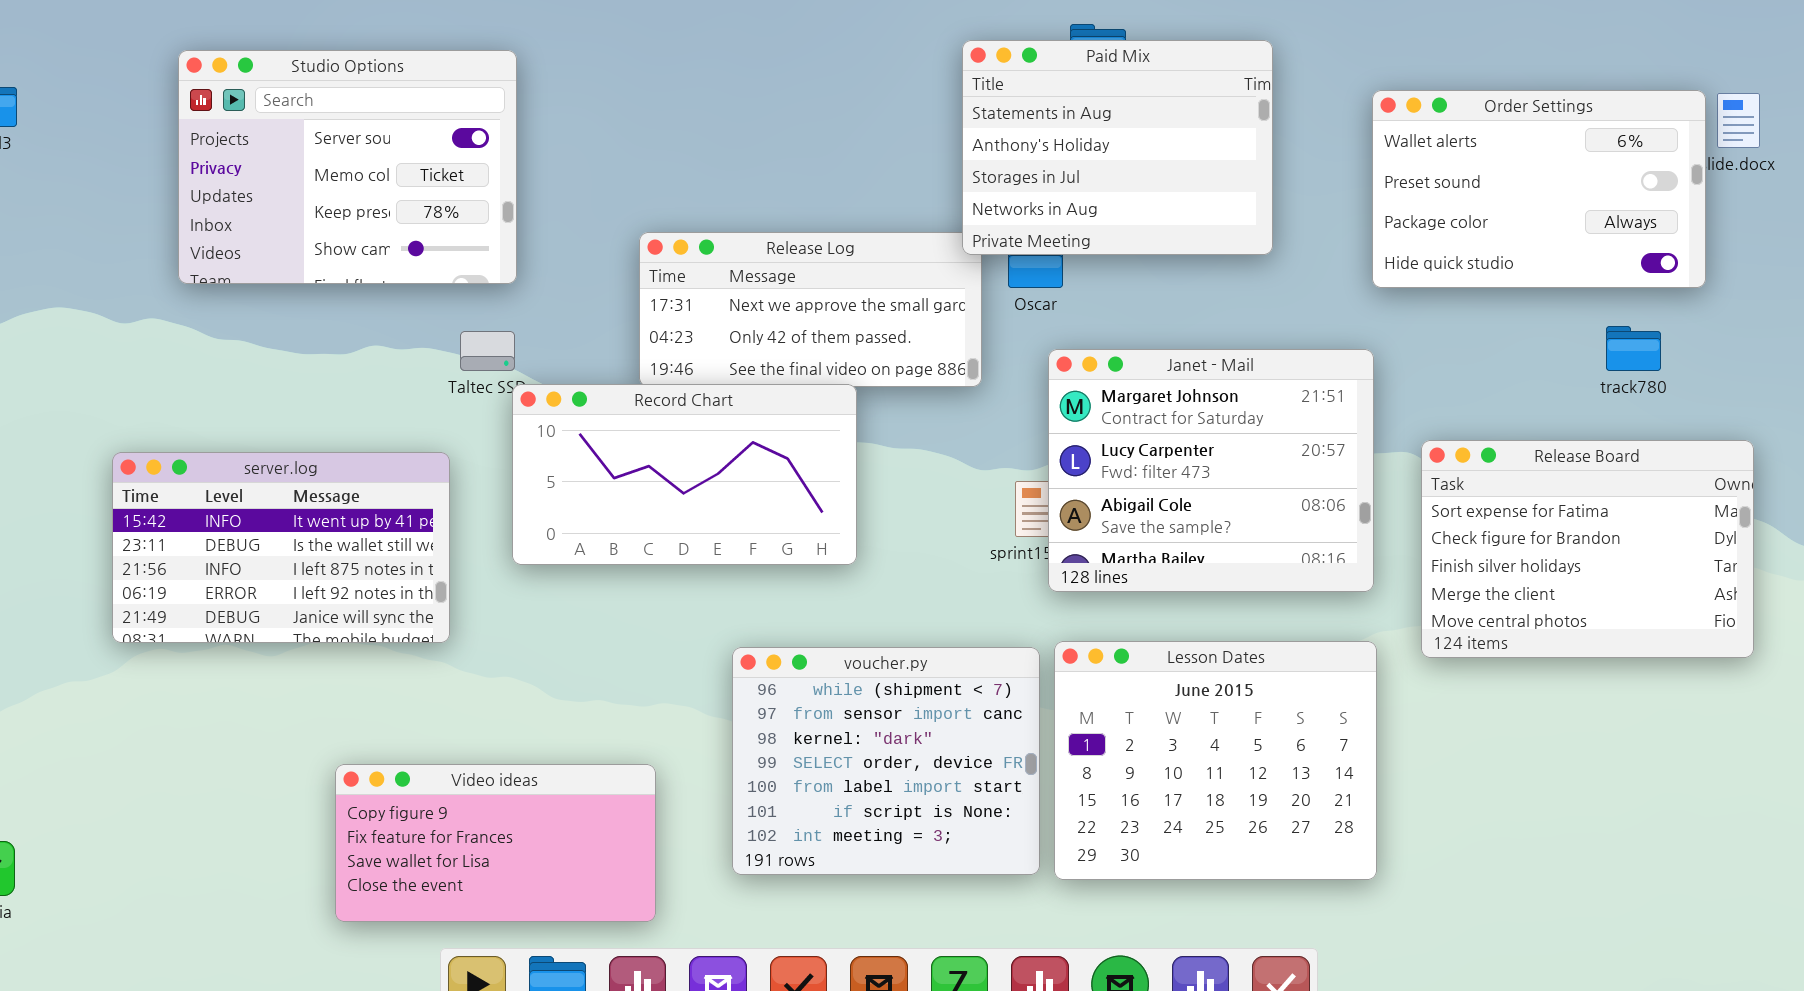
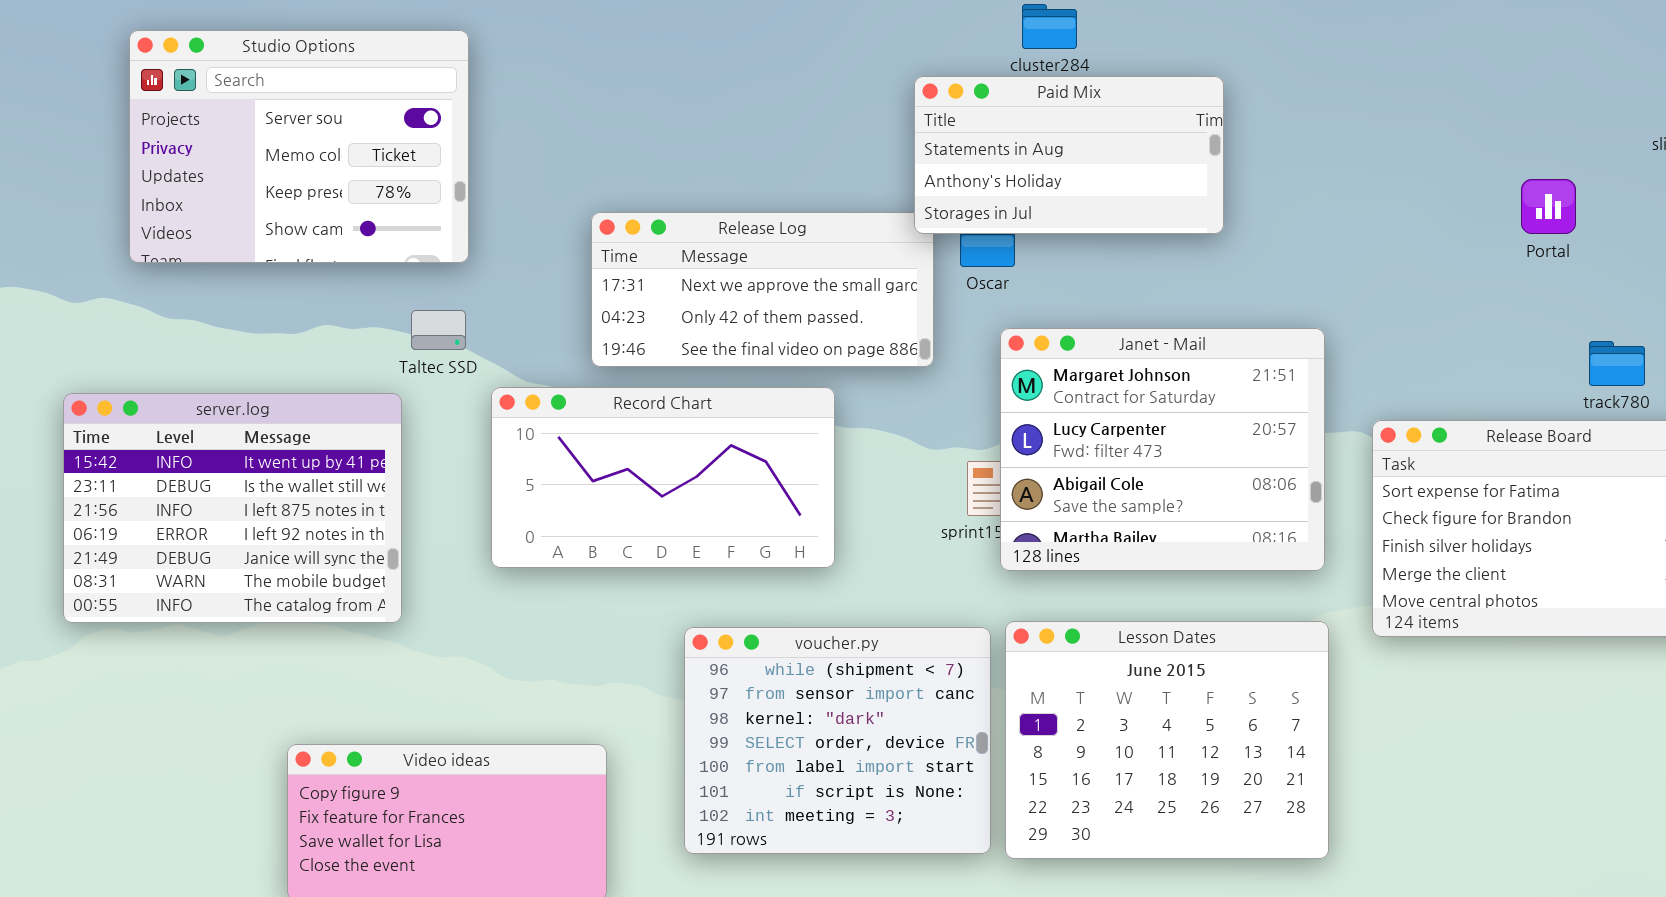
Paid Mix: [962,40,1273,255] -> [914,76,1224,234], resized
Order Settings: [1372,90,1706,288] -> none, closed
track780: [1606,326,1661,371] -> [1589,341,1645,386], moved
Record Chart: [512,384,857,565] -> [491,387,835,568], moved
server.log: [112,452,450,643] -> [63,393,402,623], resized

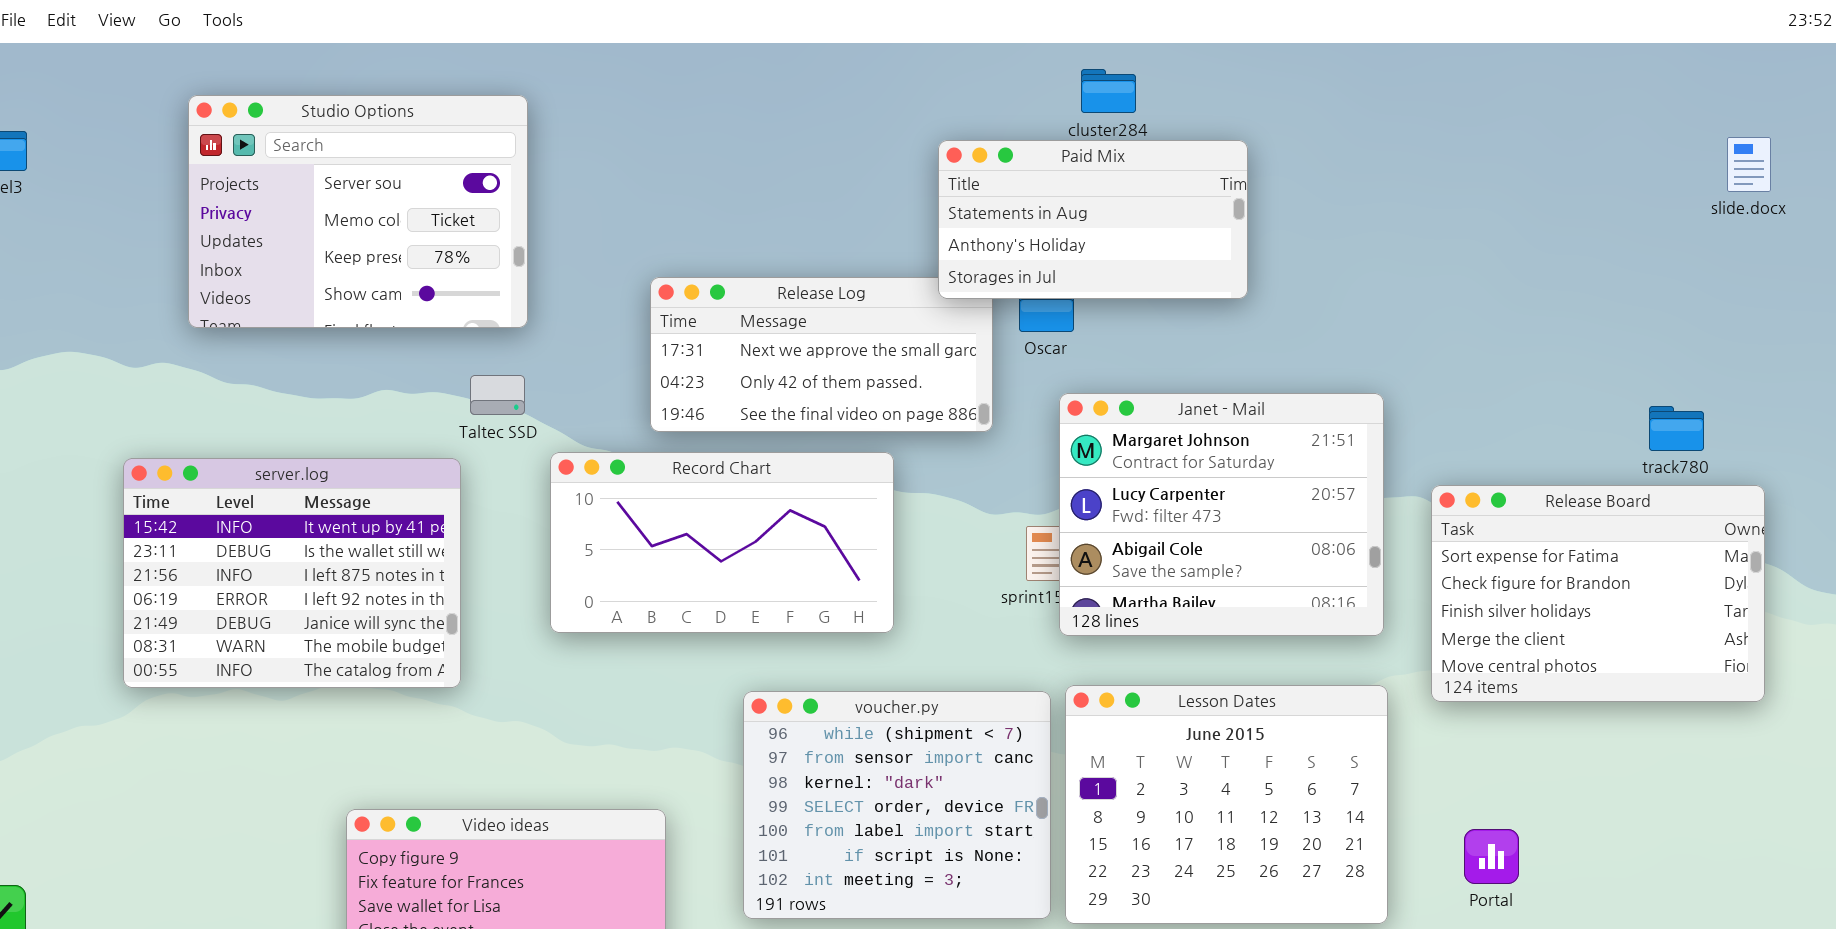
Paid Mix: [914,76,1224,234] -> [938,140,1248,299], moved
Portal: [1521,179,1576,234] -> [1464,829,1519,884], moved

